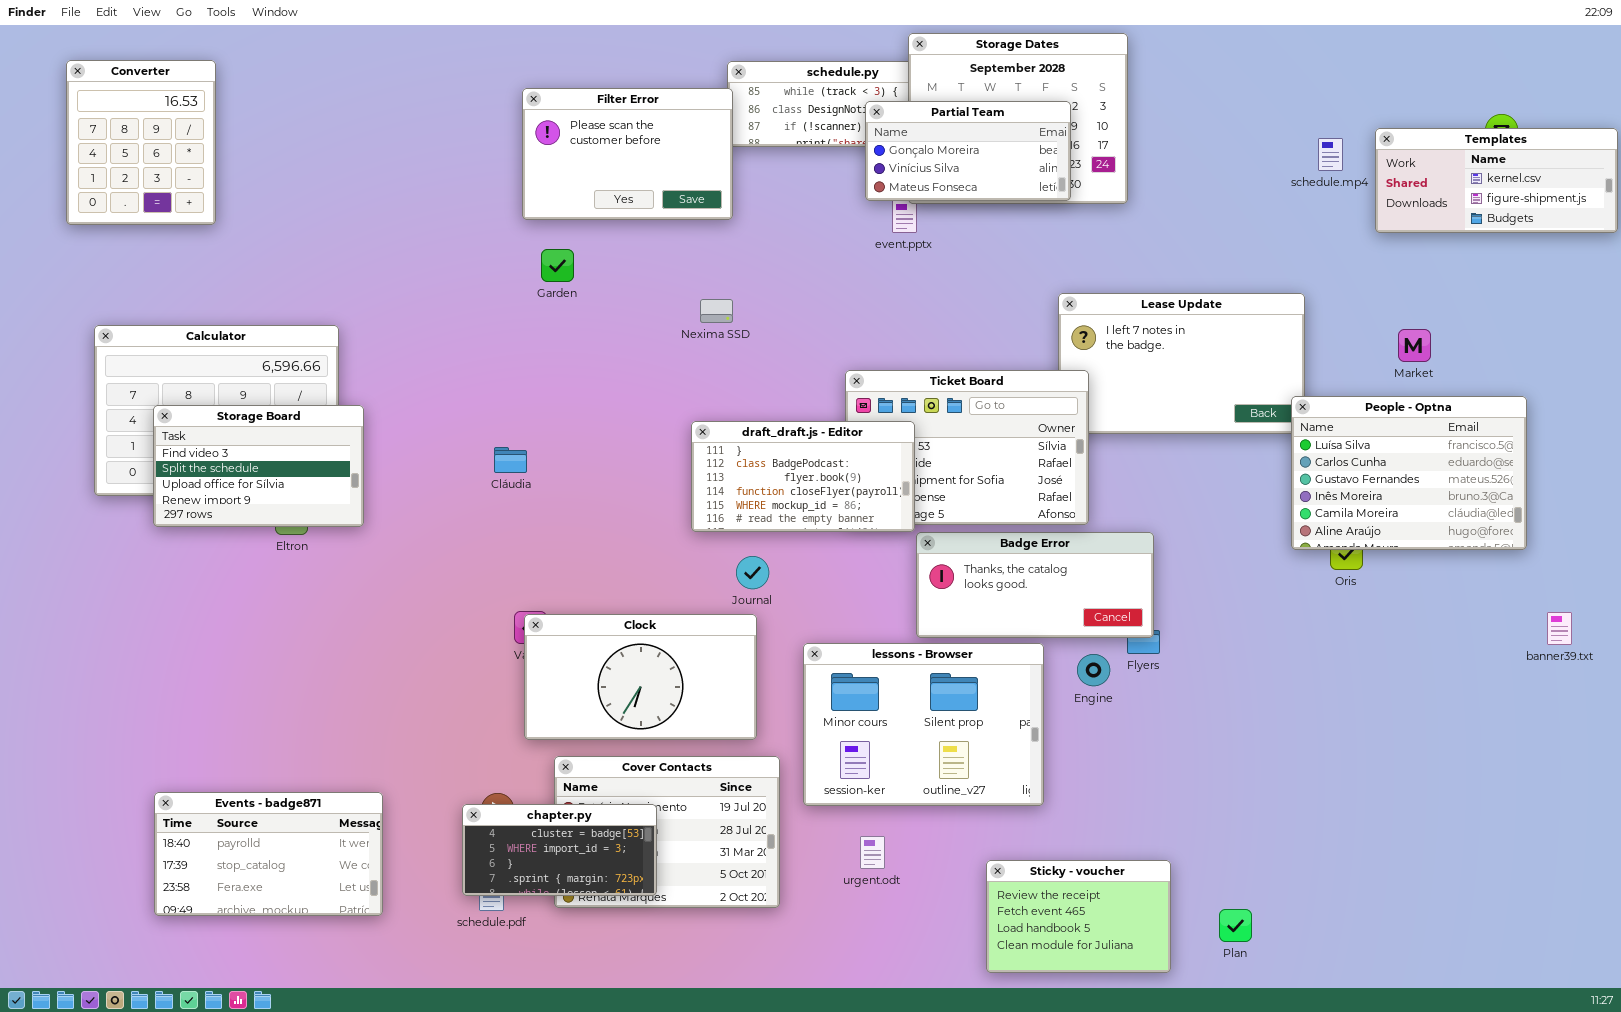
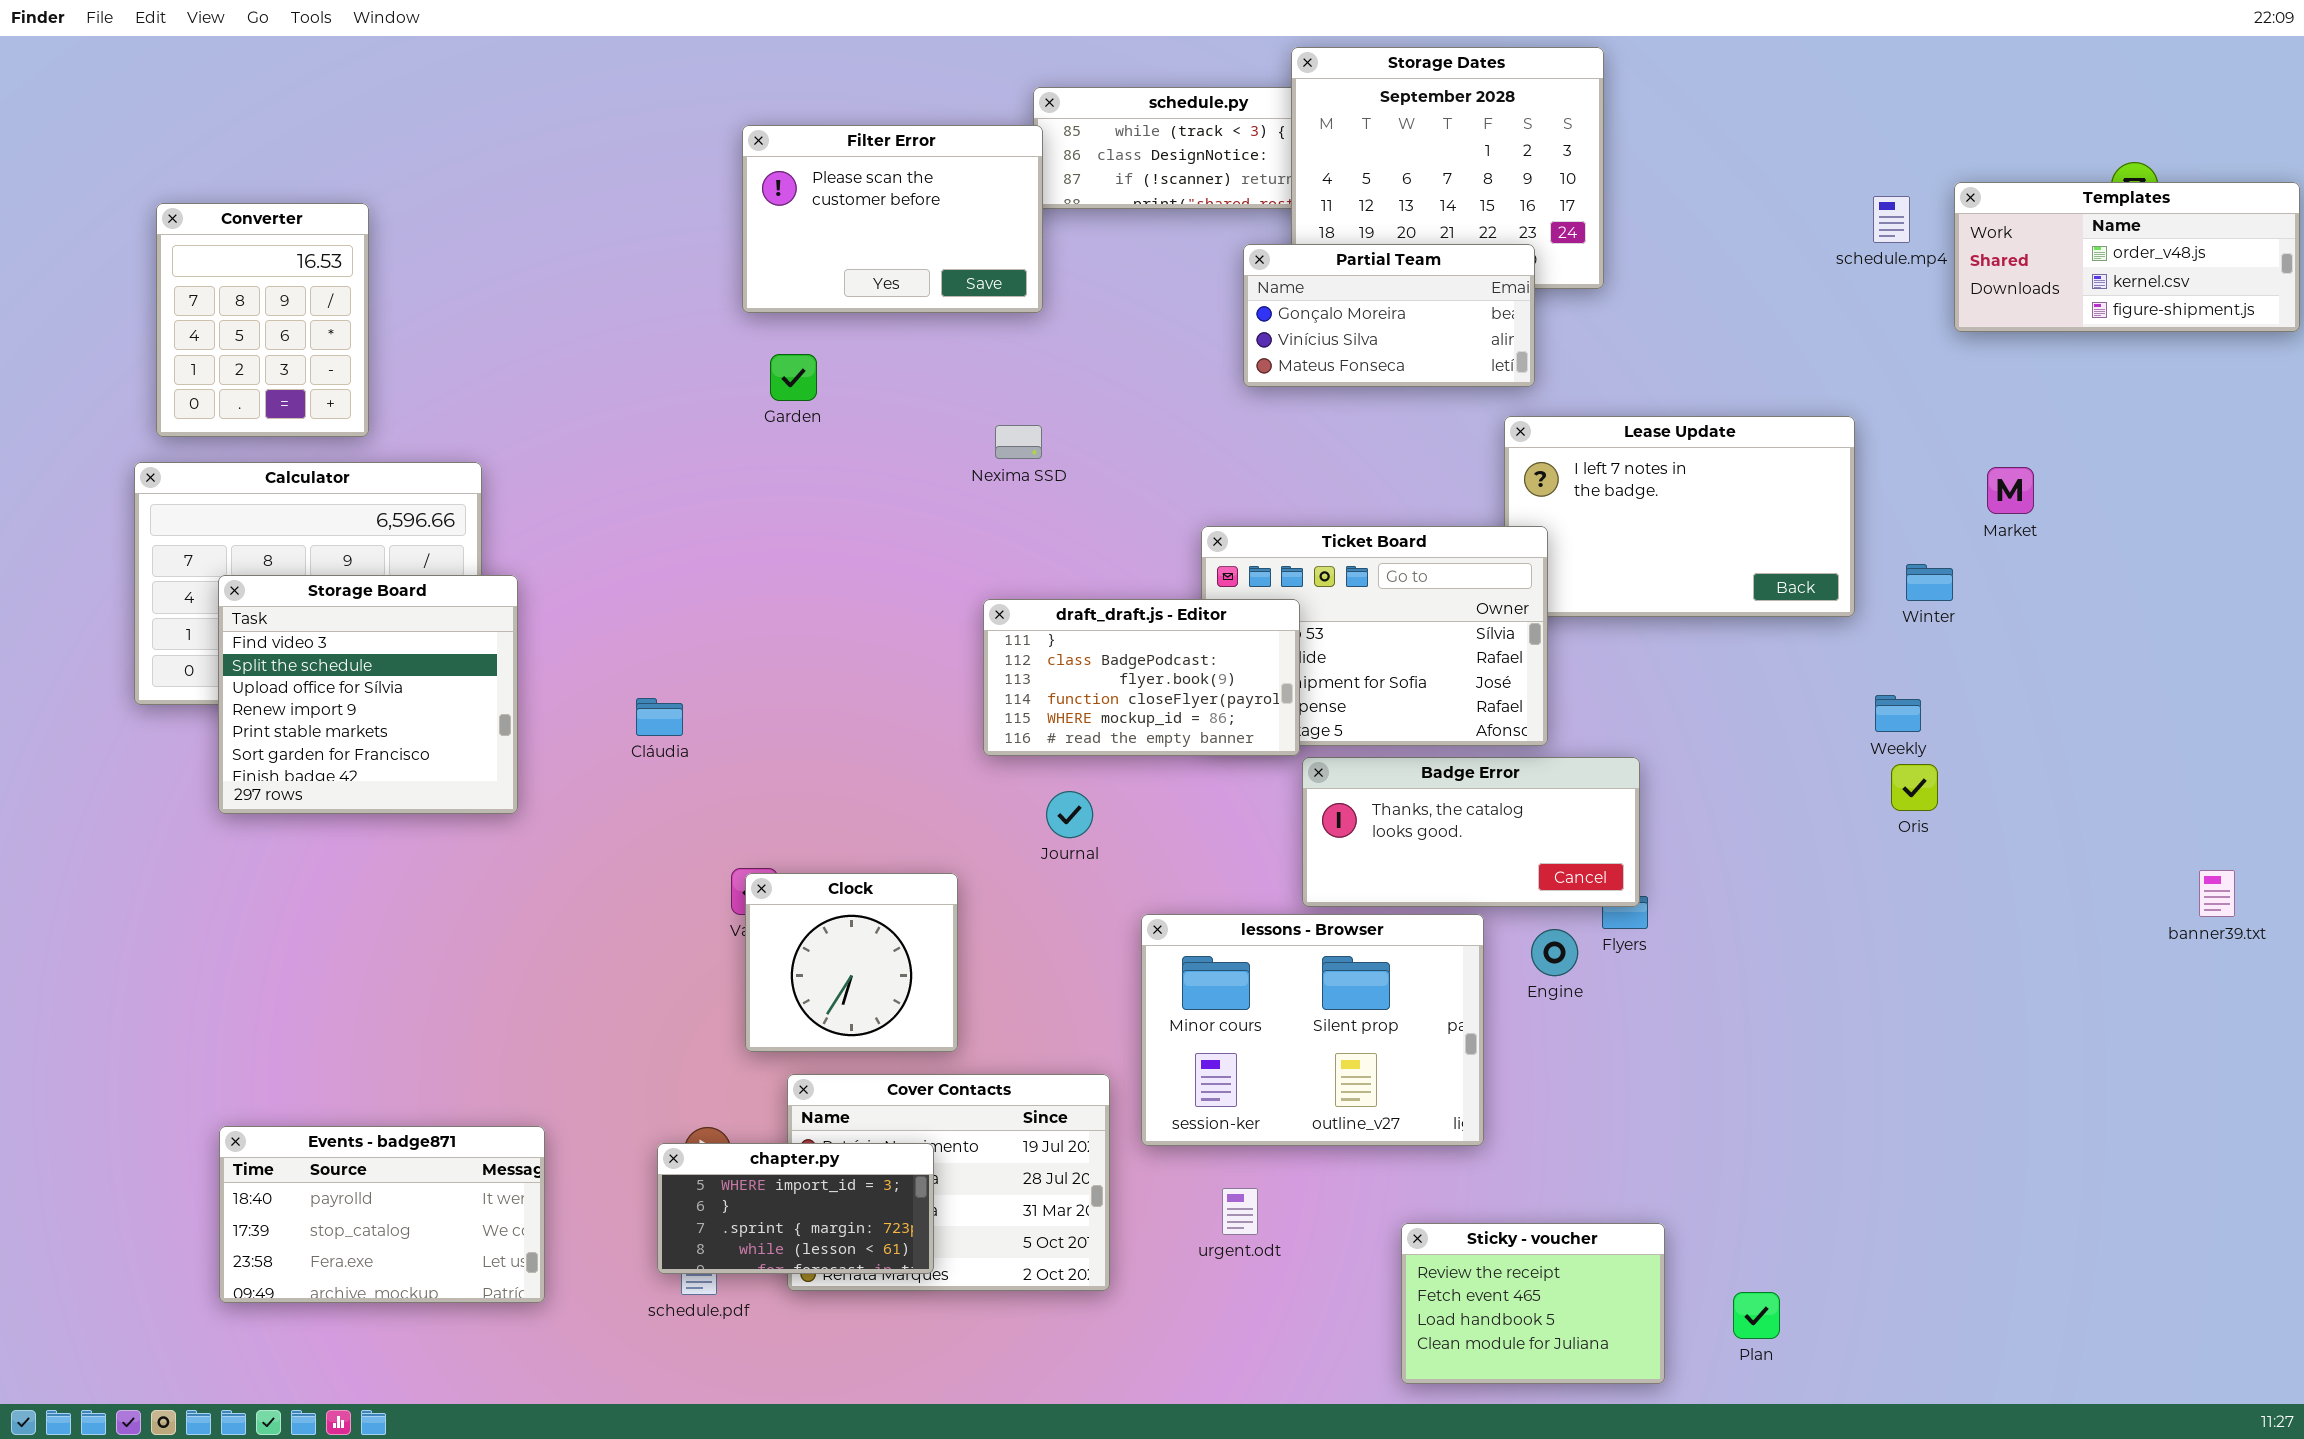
Converter: [66,60,216,225] -> [156,203,369,437], moved
Partial Team: [865,101,1071,201] -> [1243,244,1535,387], moved
Templates: [1375,128,1618,233] -> [1954,182,2300,332], scrolled up 1 row
People - Optna: [1291,396,1527,550] -> none, closed
Storage Board: [153,405,364,527] -> [218,575,518,814], resized
Cláudia: [494,447,527,473] -> [636,698,683,736], moved
Clock: [524,614,757,740] -> [745,873,958,1052], resized
chapter.py: [462,804,657,896] -> [657,1143,934,1274], scrolled down 1 row

